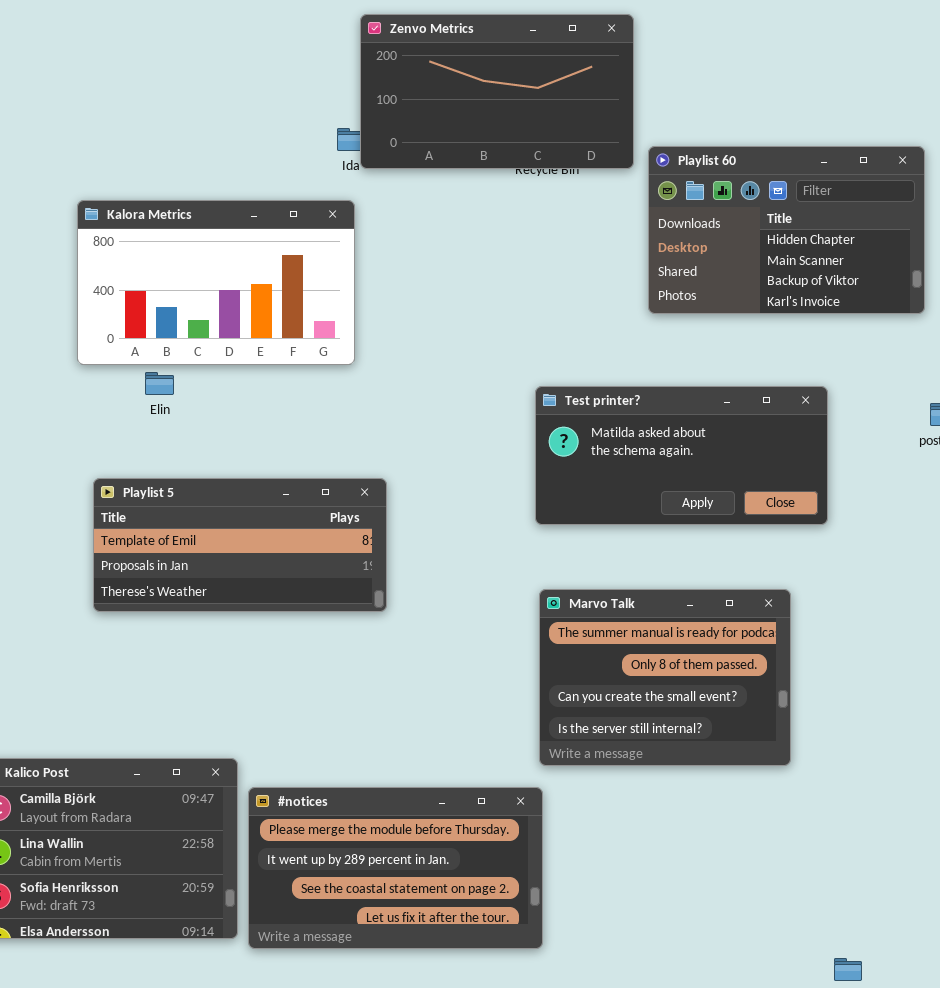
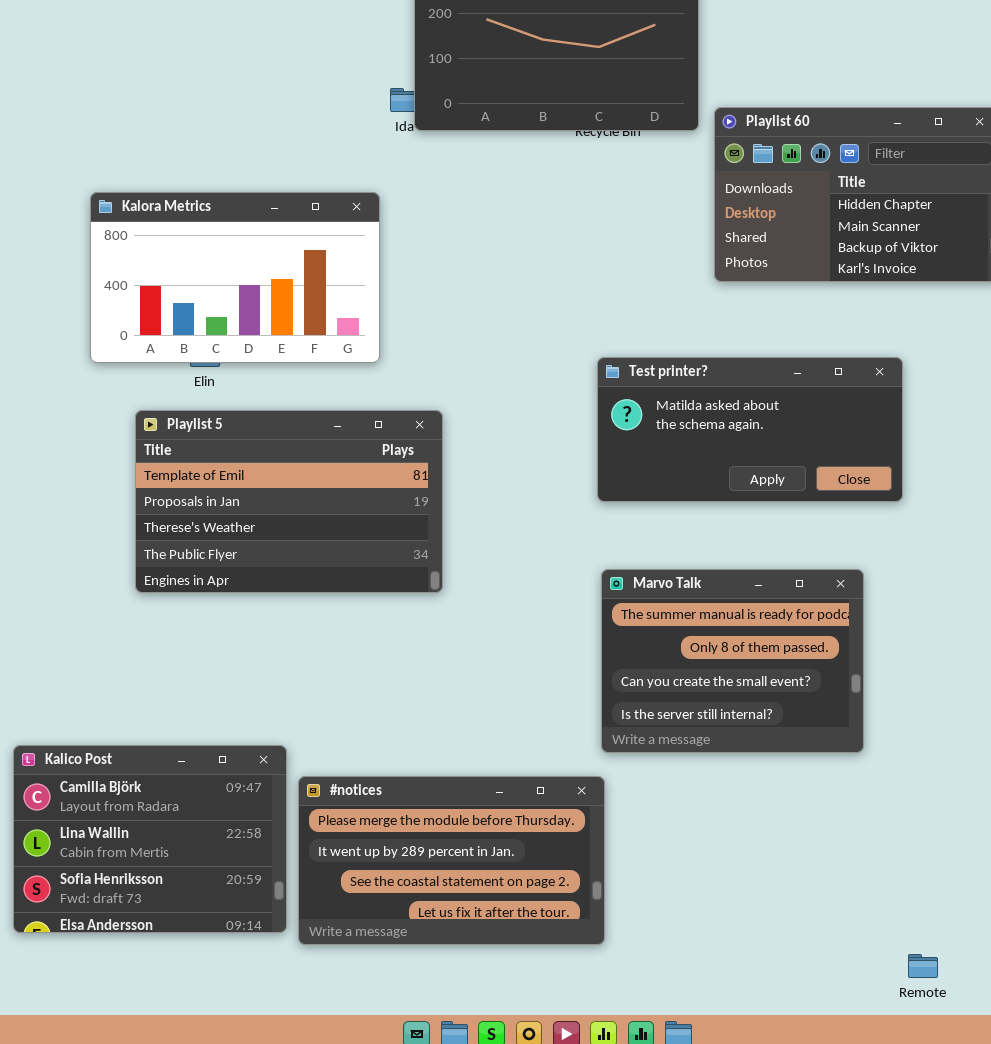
Kalora Metrics: [77,200,355,365] -> [90,192,380,363], moved
Playlist 5: [93,478,387,612] -> [135,410,443,593], resized

